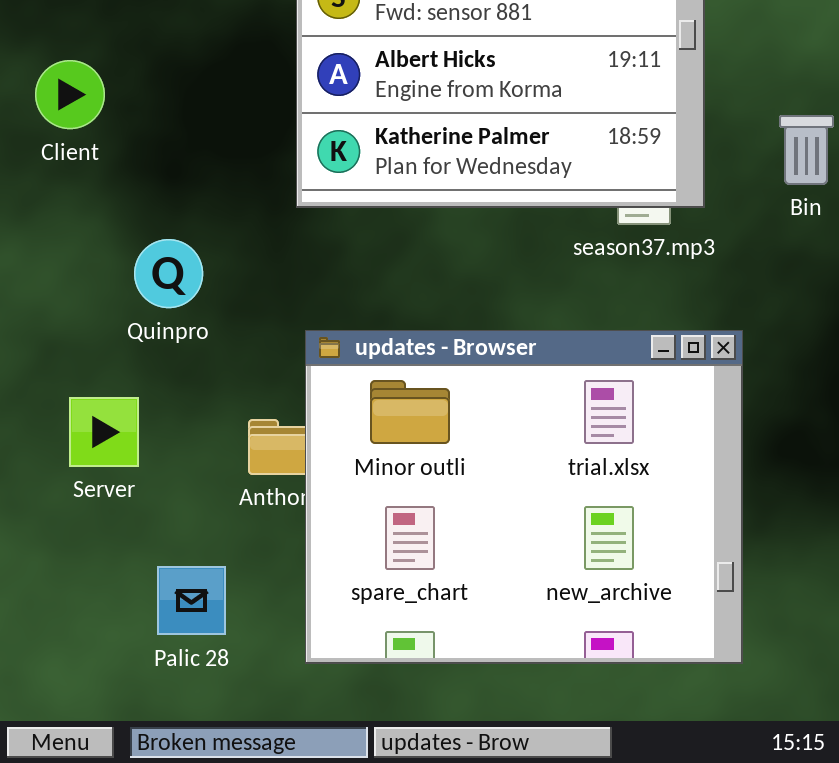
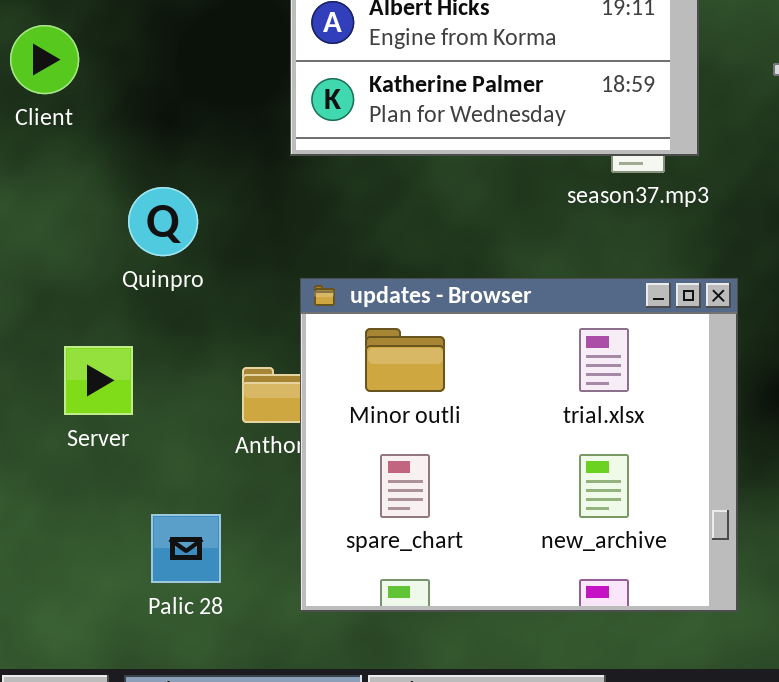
Client: [35,60,105,129] -> [10,25,79,94], moved

